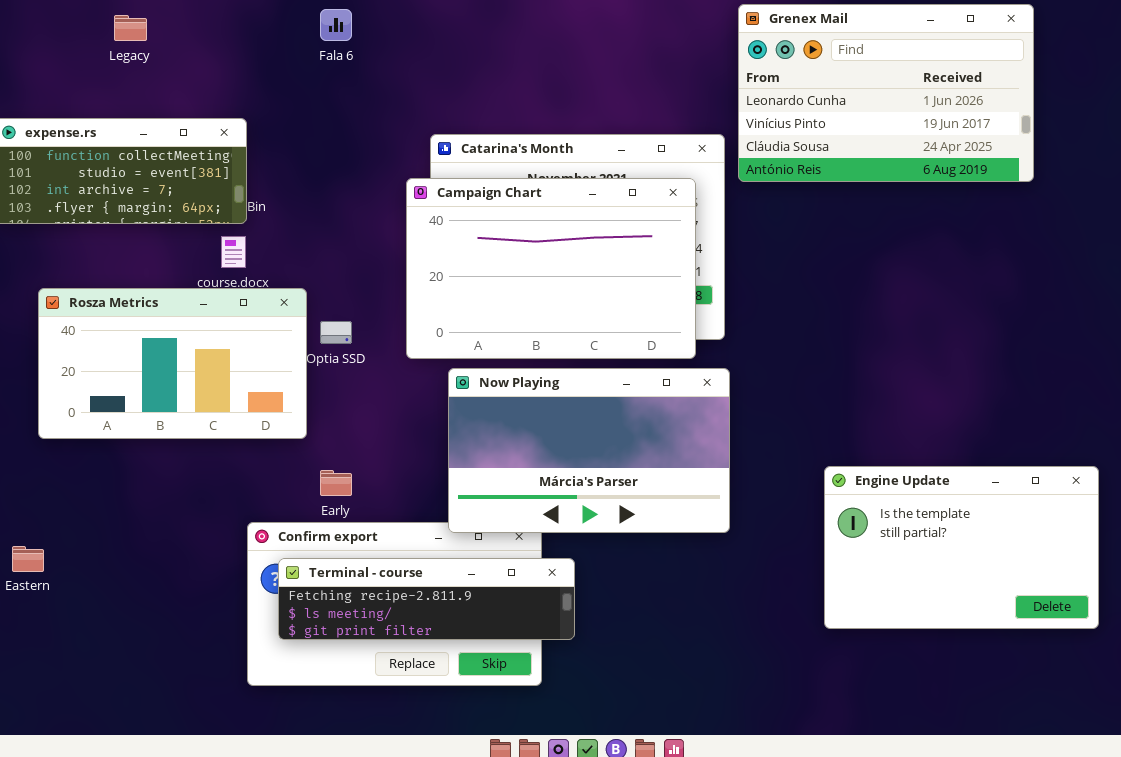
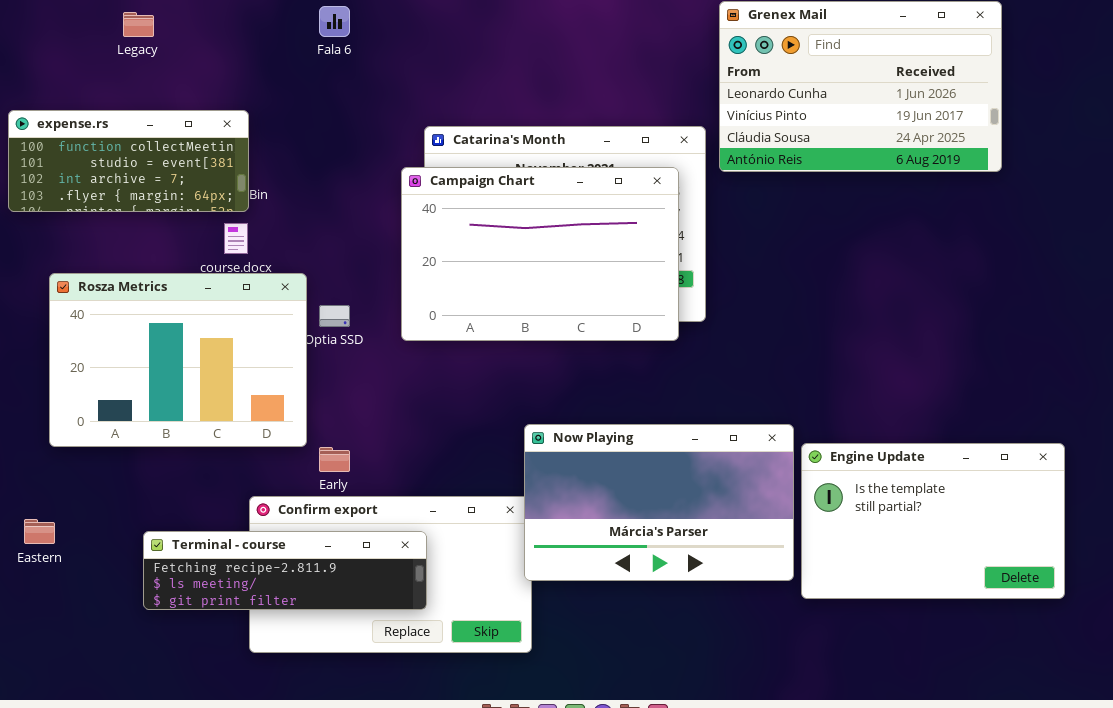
Rosza Metrics: [38,288,307,439] -> [49,273,307,447], resized
Now Playing: [448,368,730,533] -> [524,424,794,581], moved
Terminal - course: [278,558,575,640] -> [143,531,427,610], moved

